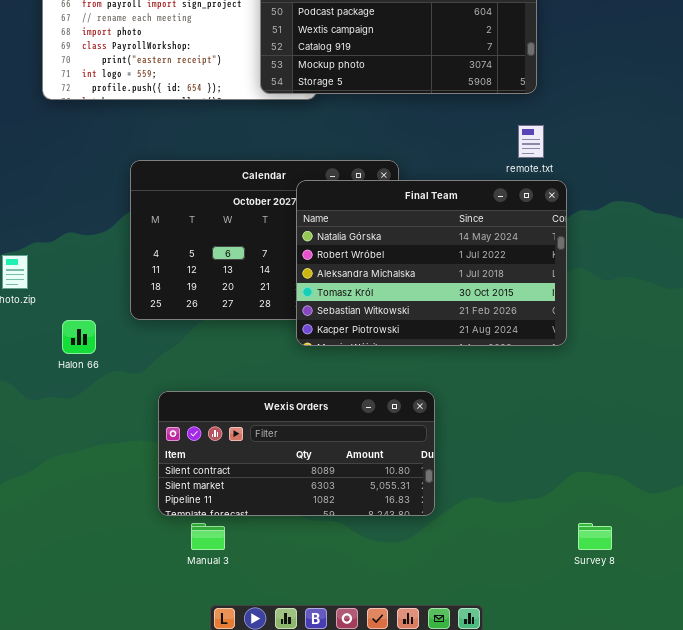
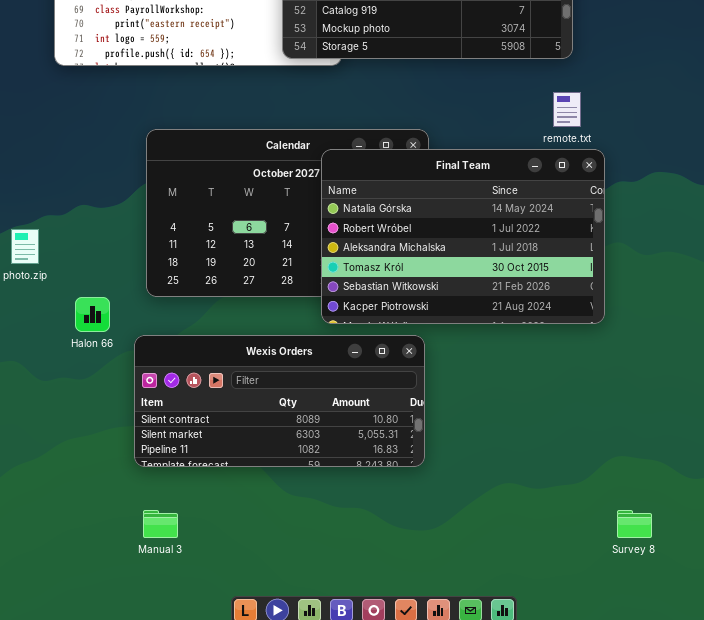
Wexis Orders: [158,391,435,516] -> [134,335,425,467], moved
Manual 3: [191,523,225,550] -> [143,510,178,538], moved

